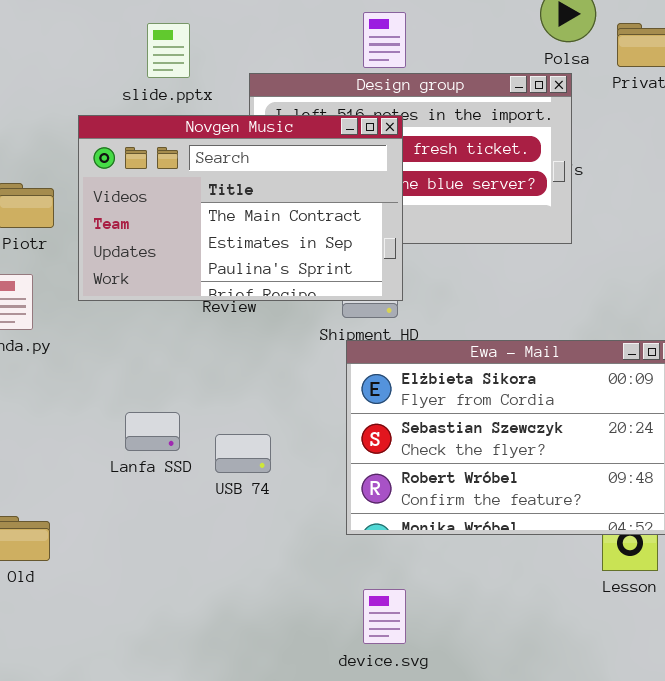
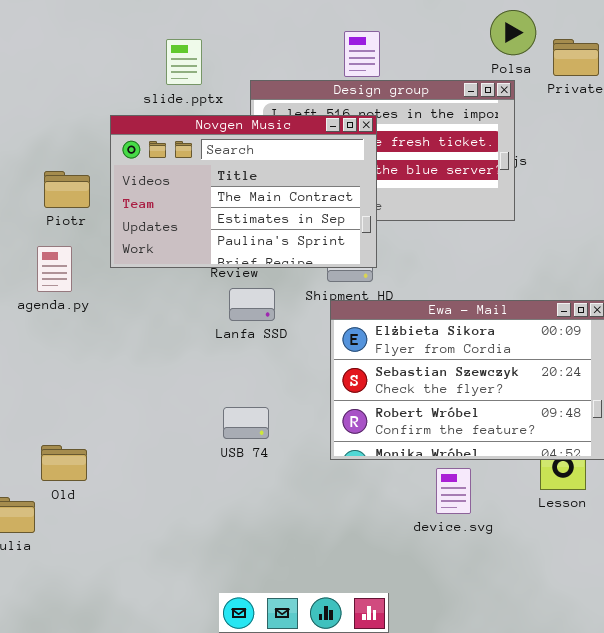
Lanfa SSD: [125,412,180,451] -> [229,288,275,321], moved
USB 74: [215,434,271,473] -> [223,407,269,439], moved
device.svg: [363,589,406,644] -> [436,468,471,514], moved

